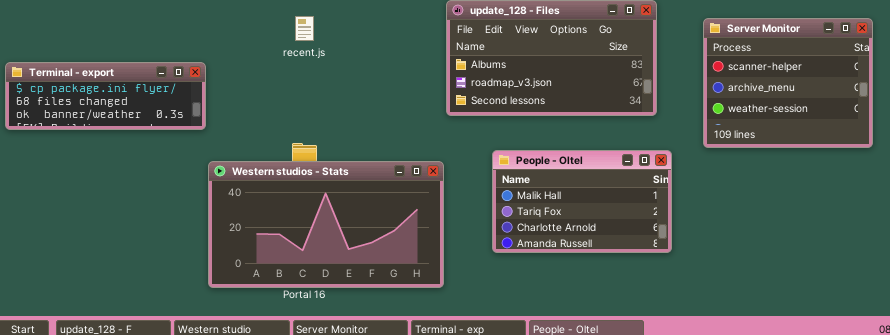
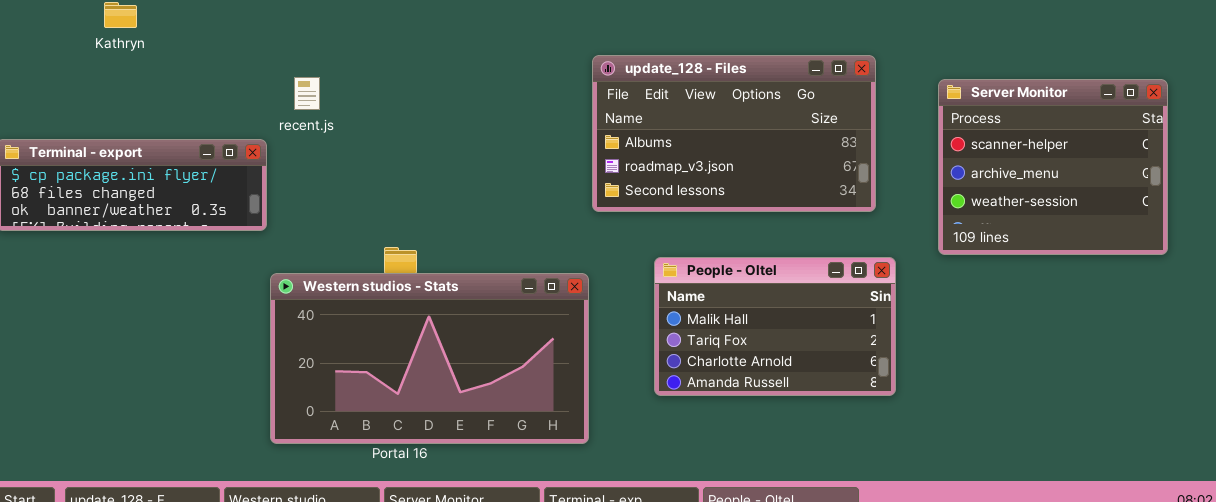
recent.js: [295,16,314,41] -> [294,77,320,110], moved

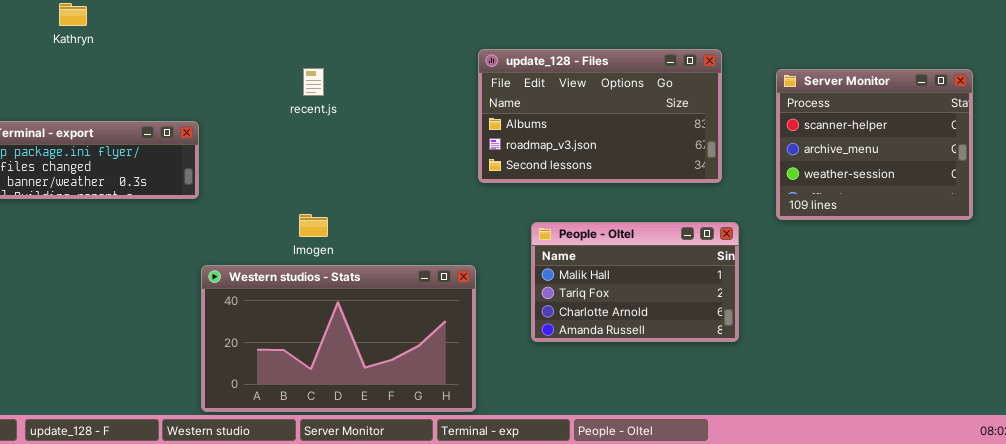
recent.js: [294,77,320,110] -> [303,68,324,96], moved
Western studios - Stats: [270,273,589,444] -> [201,265,476,412], moved

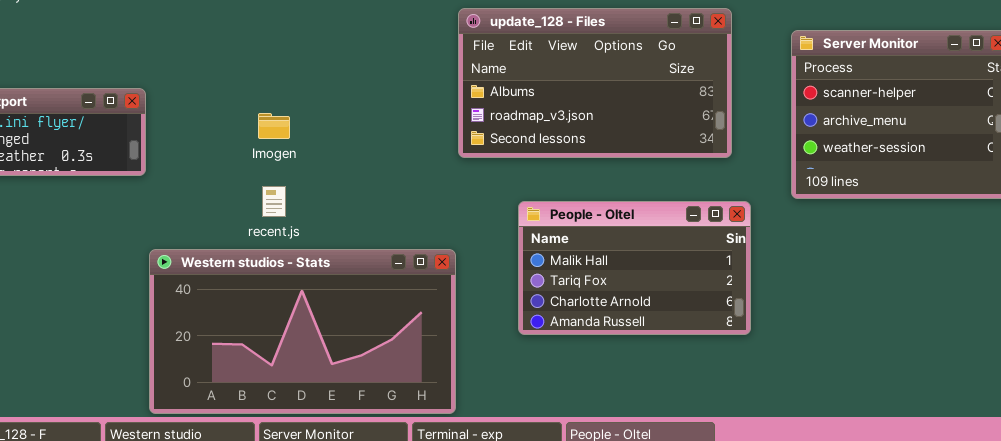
recent.js: [303,68,324,96] -> [262,186,286,217], moved
Imogen: [299,214,328,237] -> [258,113,290,139], moved

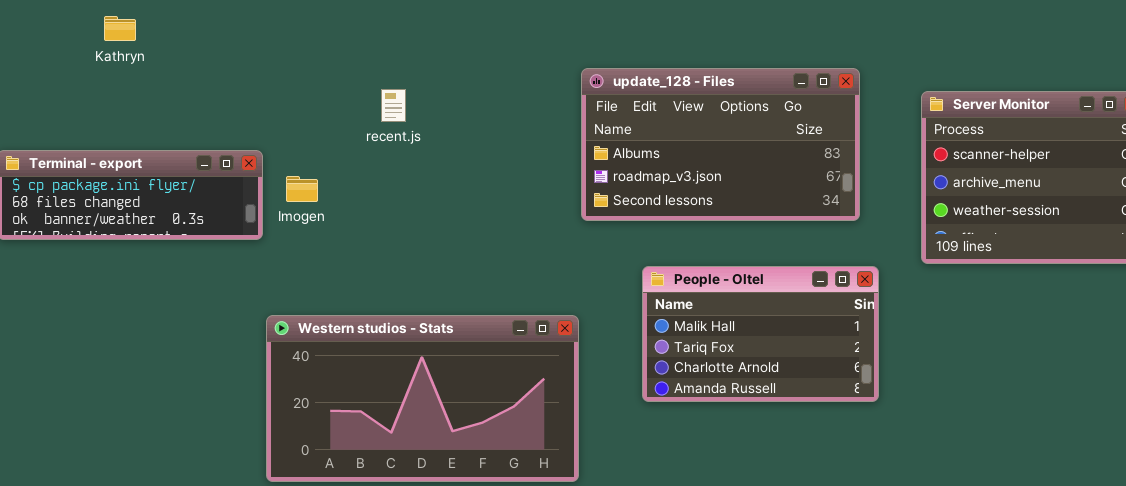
Imogen: [258,113,290,139] -> [286,176,318,202], moved
recent.js: [262,186,286,217] -> [381,89,406,122], moved

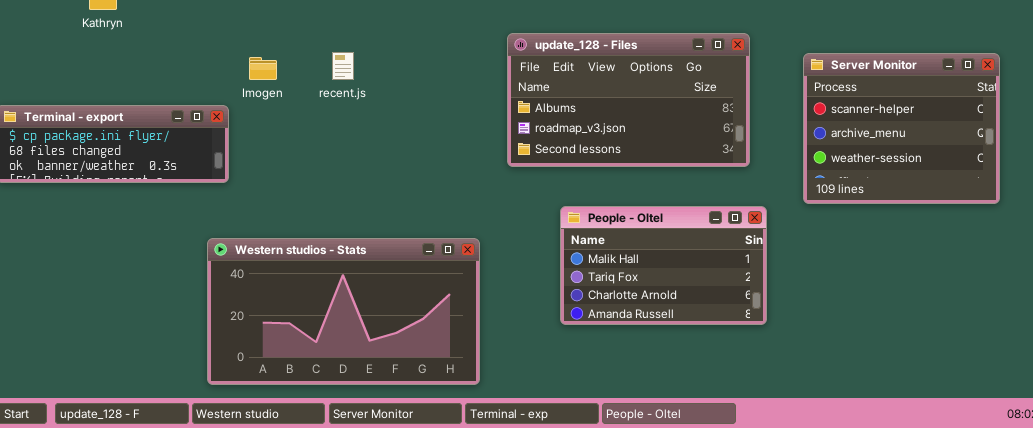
Imogen: [286,176,318,202] -> [249,57,277,80], moved
Western studios - Stats: [266,315,579,482] -> [207,238,480,385], moved

